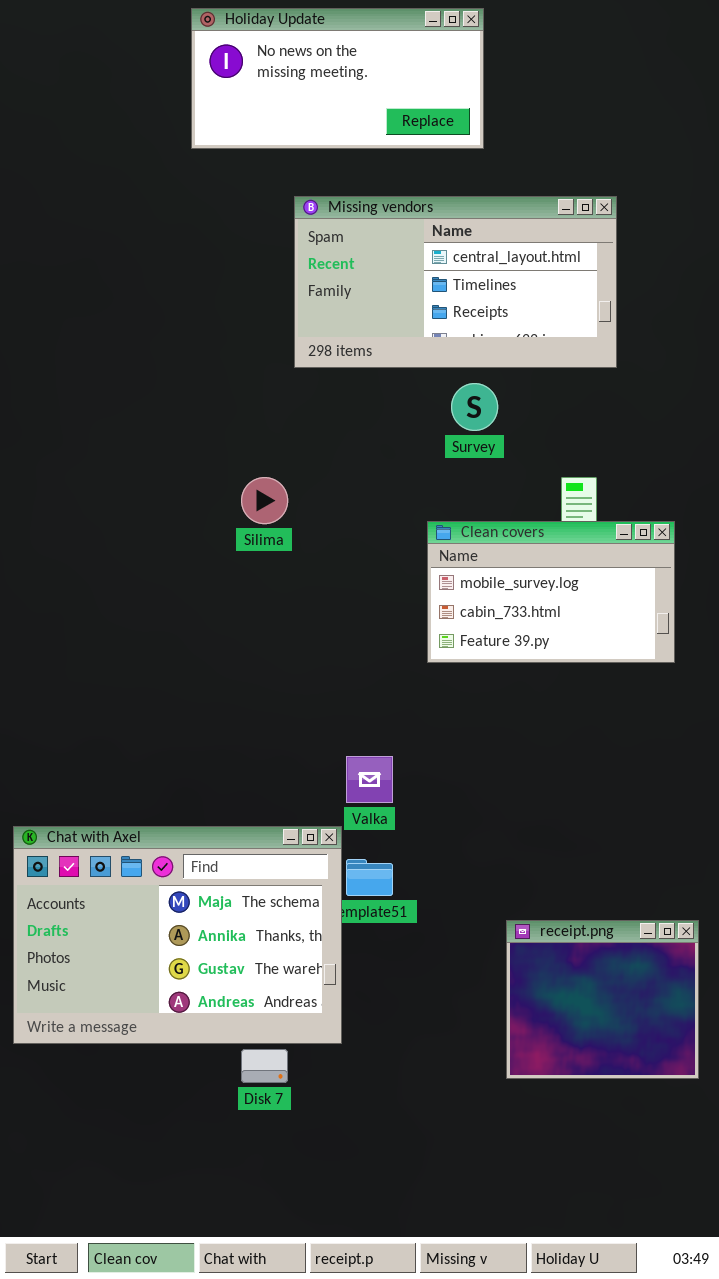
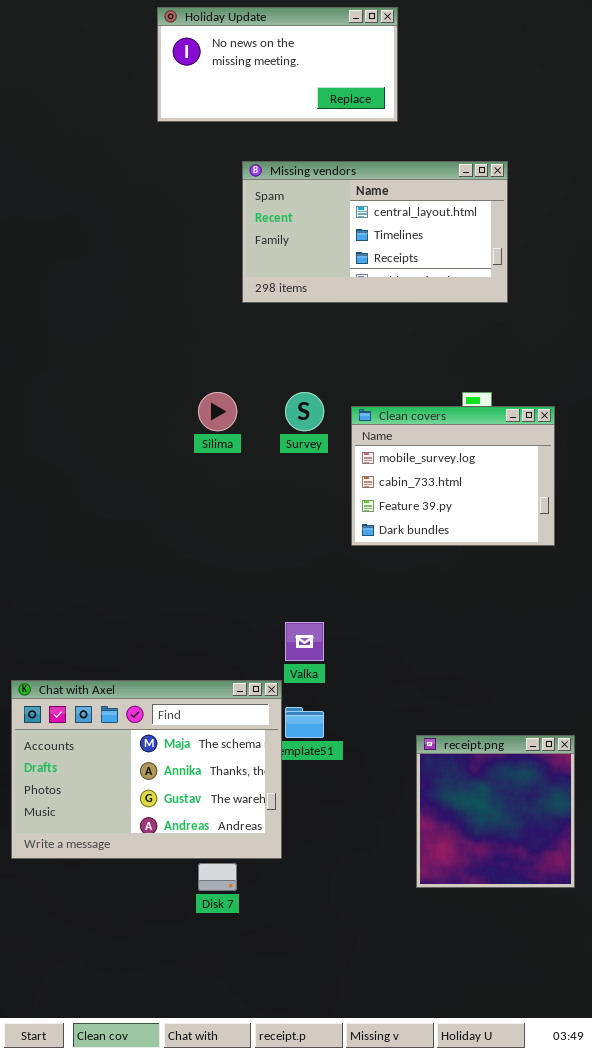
Survey: [451,383,498,431] -> [285,392,324,431], moved
Clean covers: [427,521,675,663] -> [351,406,555,546], resized
receipt.png: [506,920,699,1079] -> [416,735,575,888], resized

